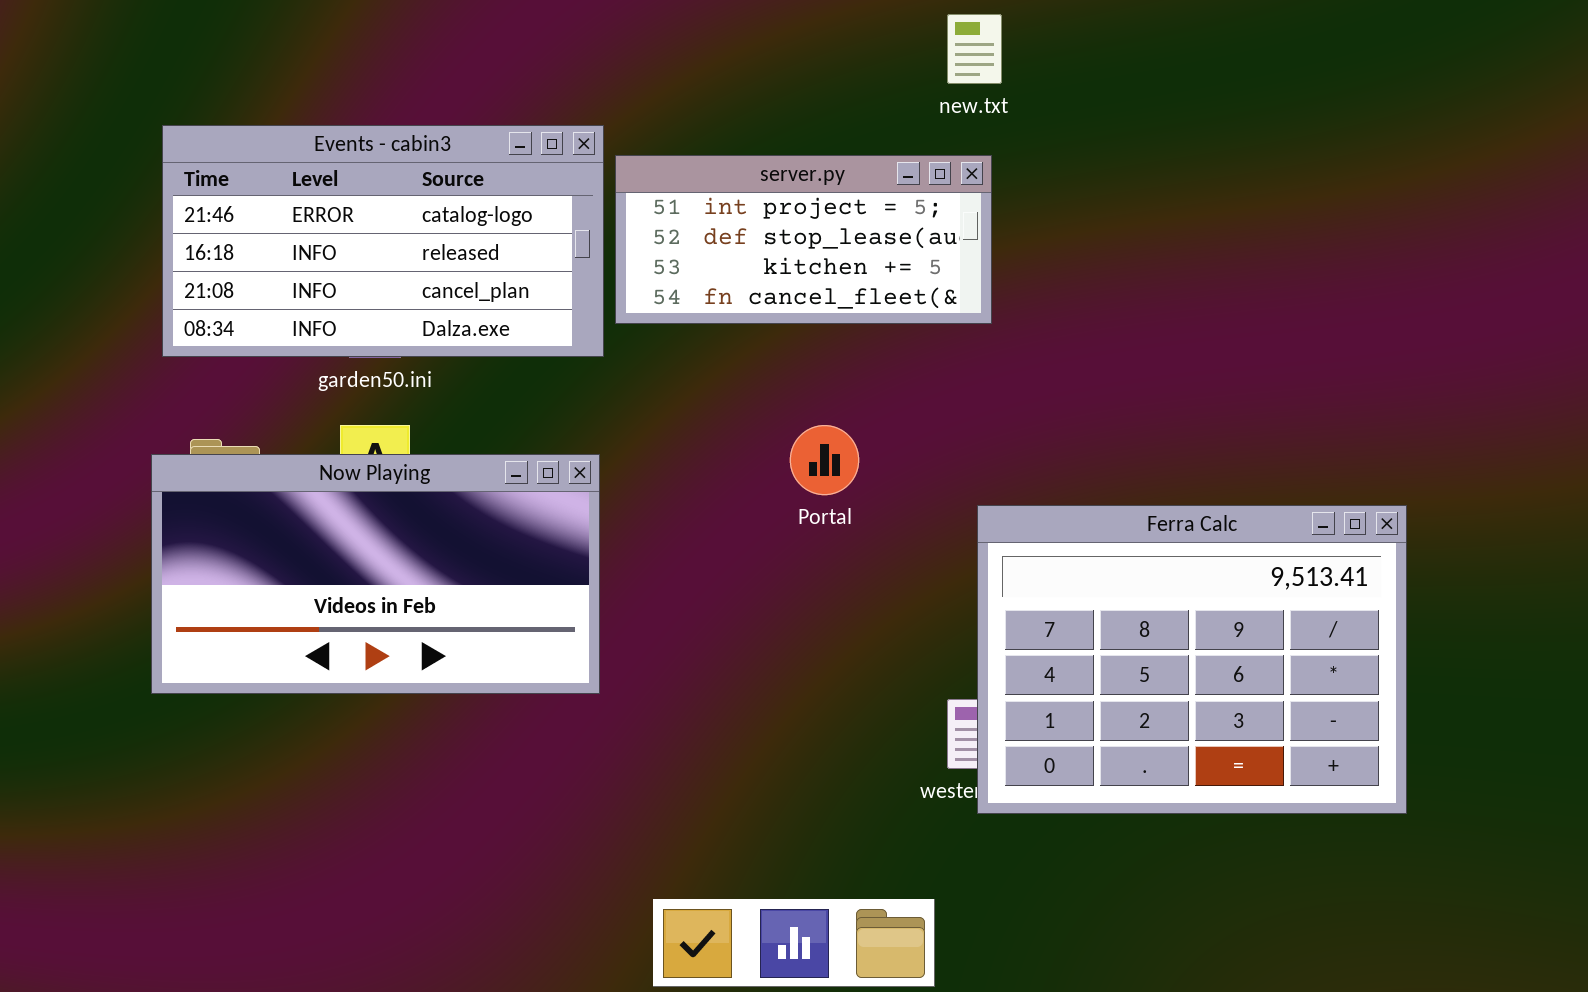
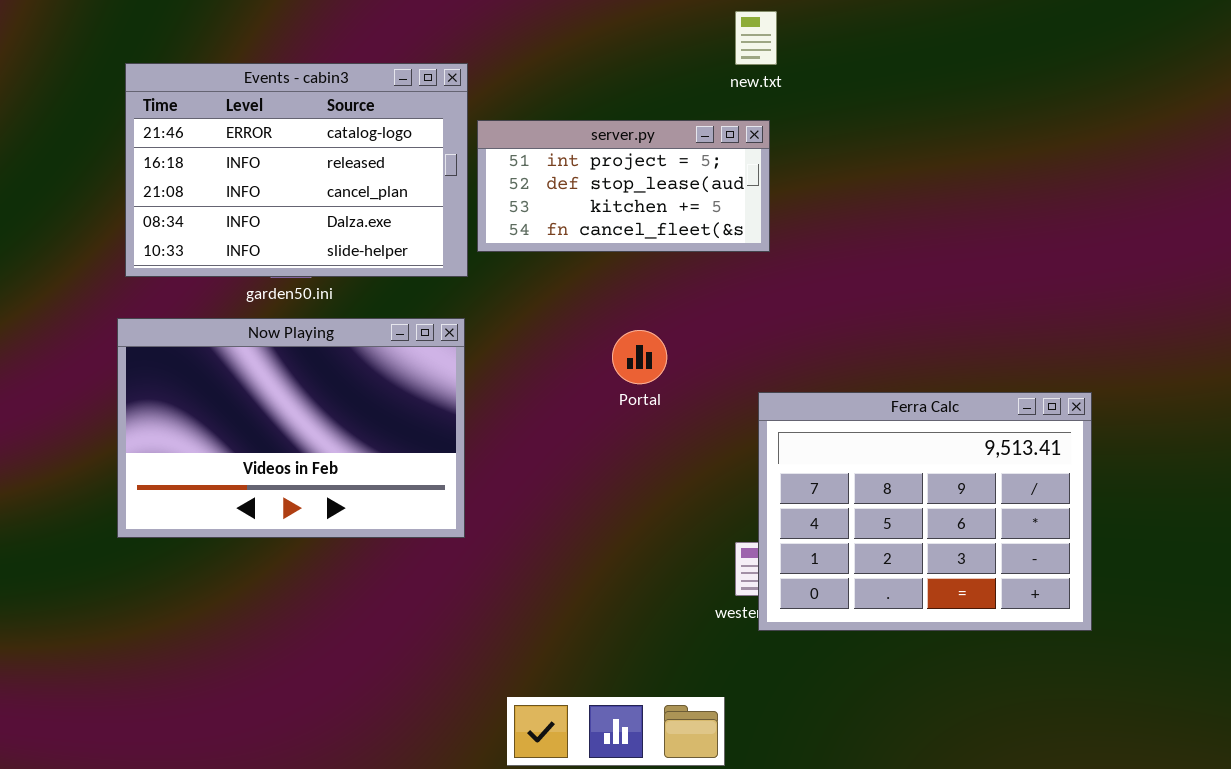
Events - cabin3: [162,125,604,357] -> [125,63,468,277], resized
Now Playing: [151,454,600,694] -> [117,318,465,538], resized

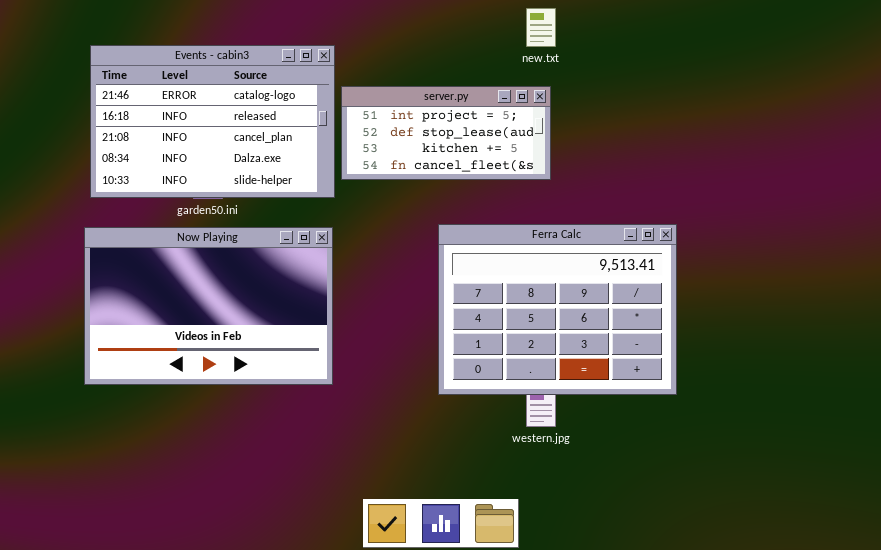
Ferra Calc: [758,392,1092,631] -> [438,224,677,395], moved

